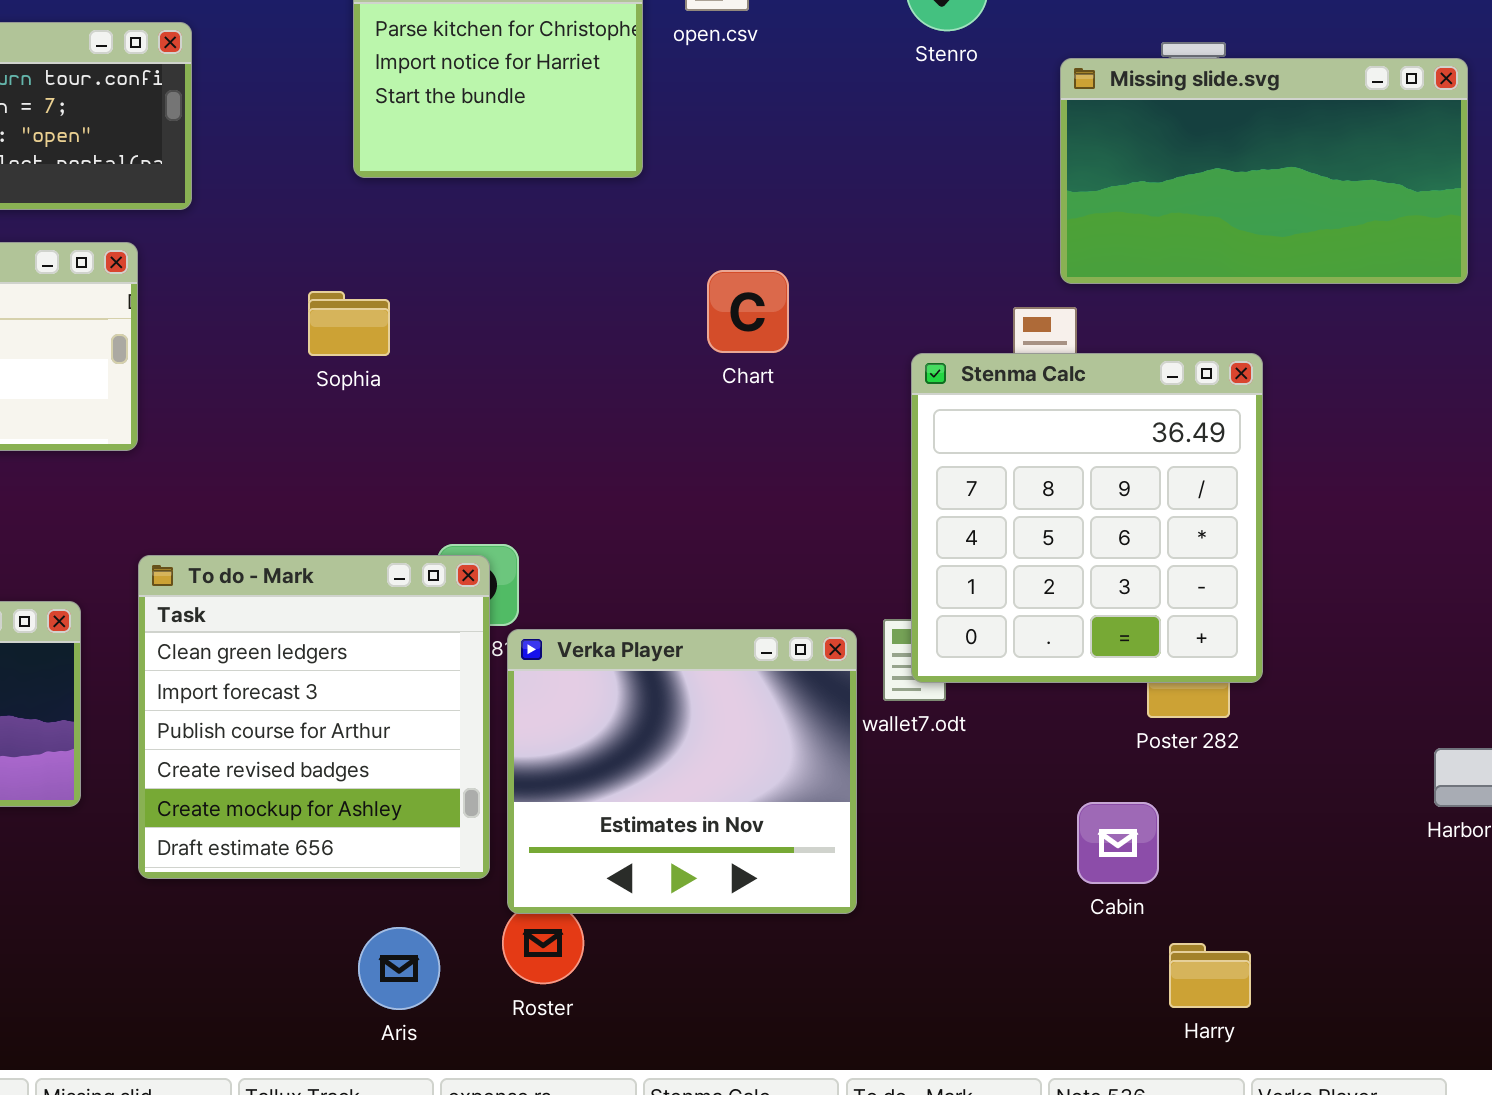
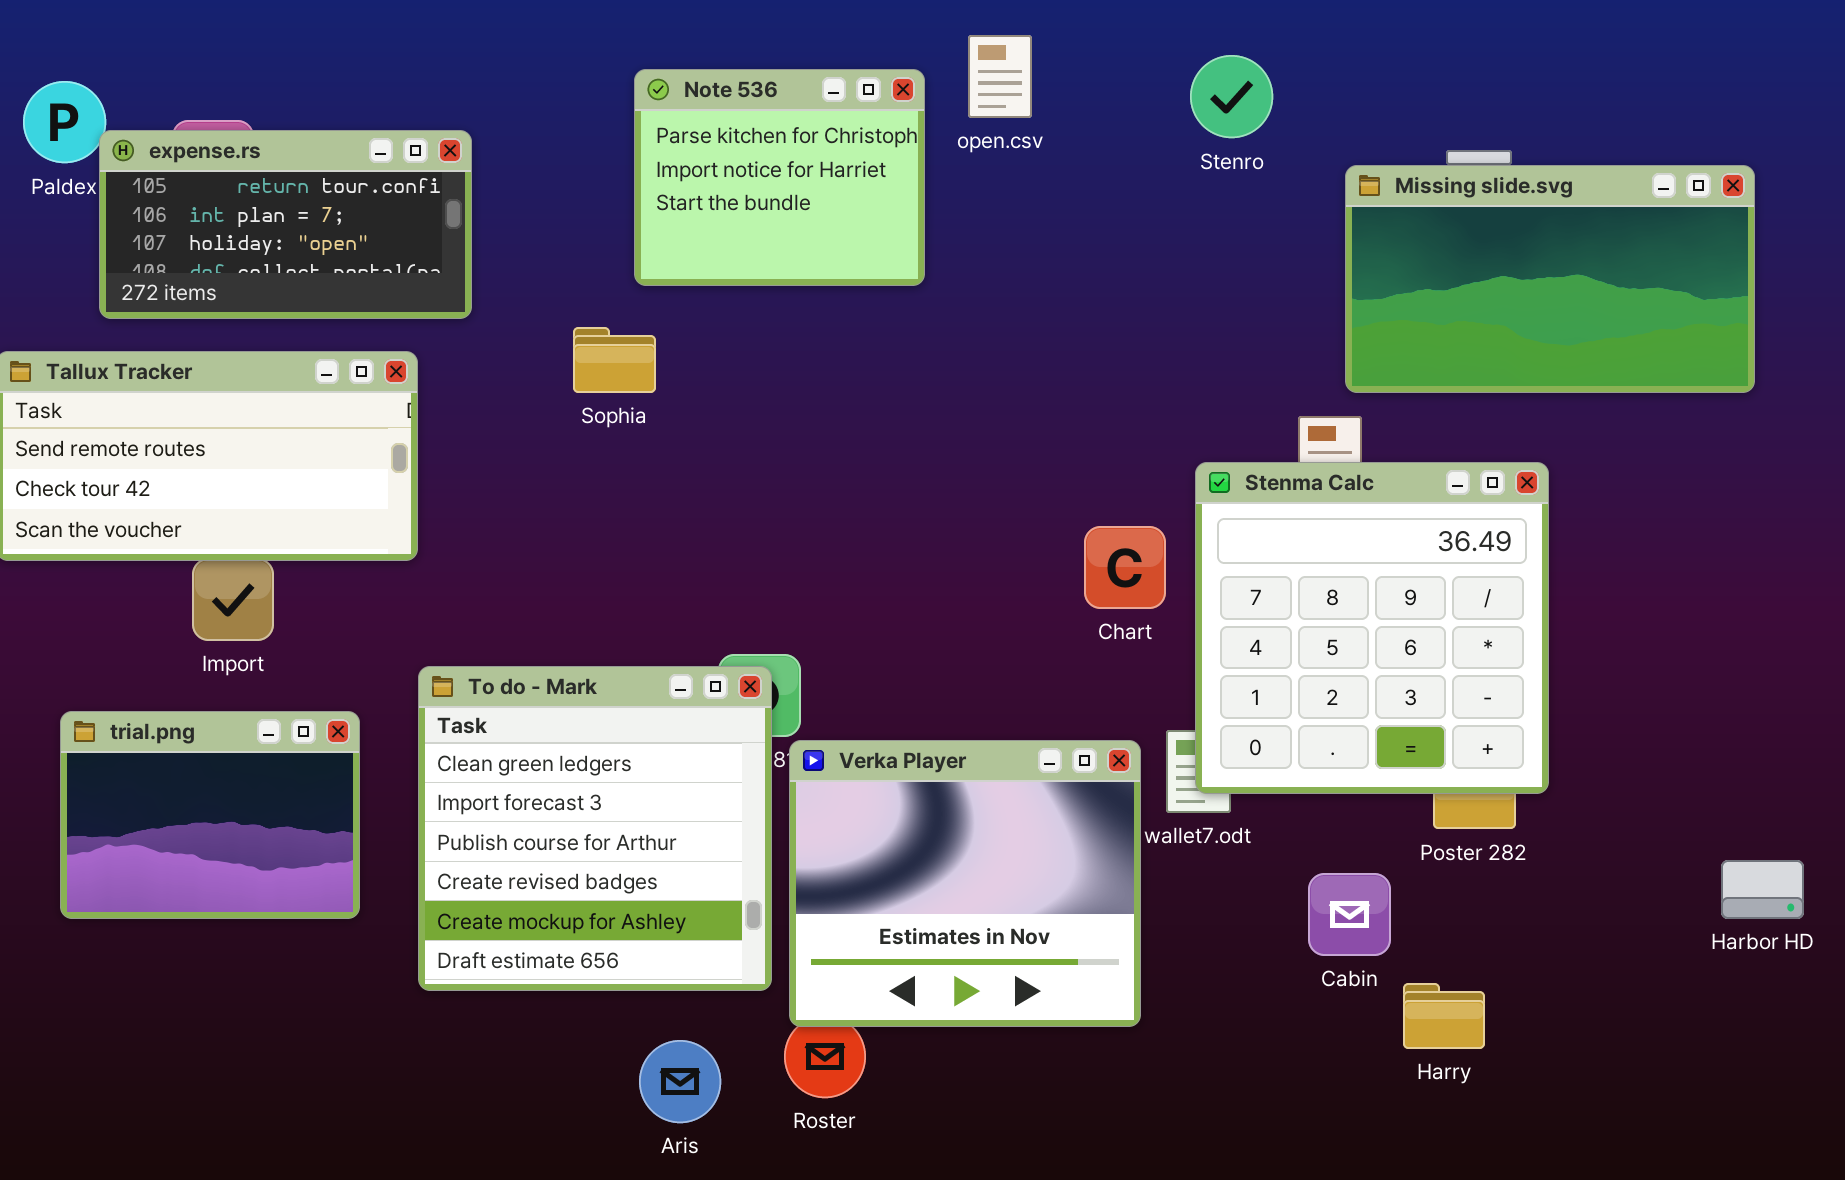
Chart: [707,270,789,353] -> [1084,526,1166,609], moved
Sophia: [308,291,390,356] -> [573,327,656,393], moved
Cabin: [1077,802,1159,884] -> [1308,873,1391,956], moved
Harry: [1169,943,1251,1008] -> [1403,983,1485,1049], moved

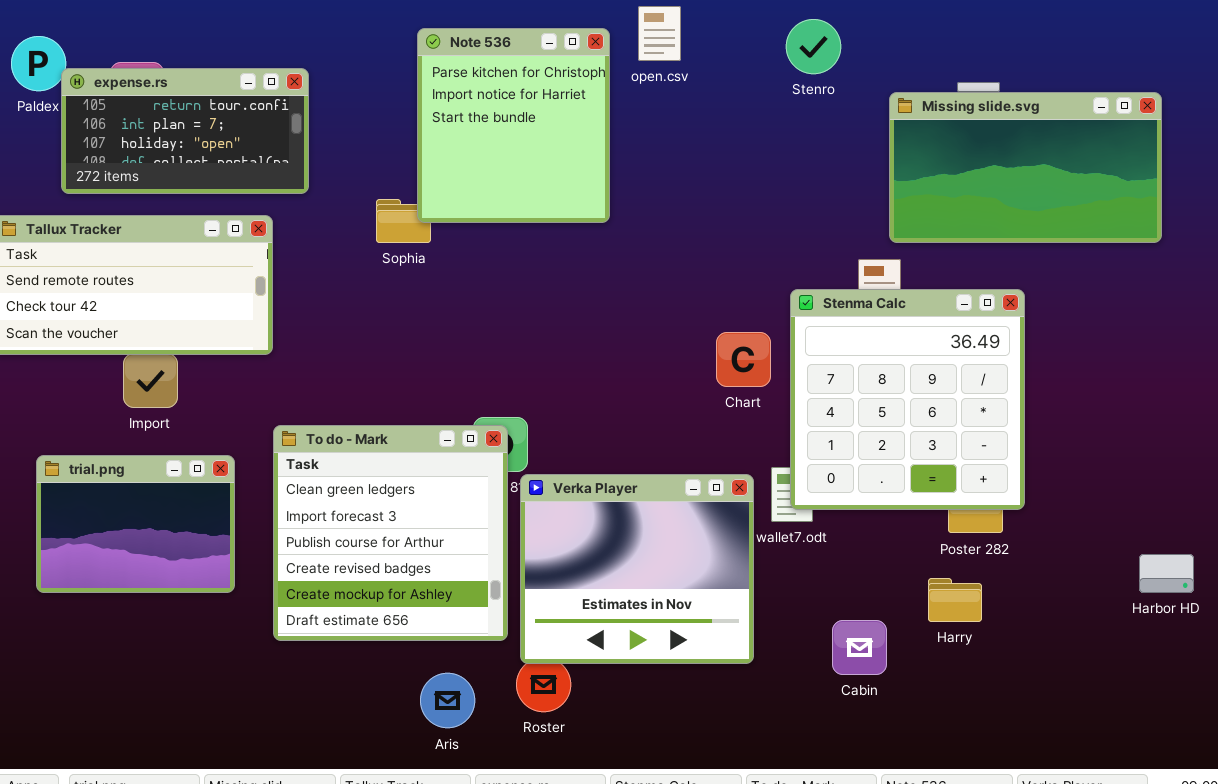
Note 536: [634,69,925,286] -> [417,28,610,223], resized
Cabin: [1308,873,1391,956] -> [832,620,887,675], moved
Harry: [1403,983,1485,1049] -> [928,578,982,622], moved

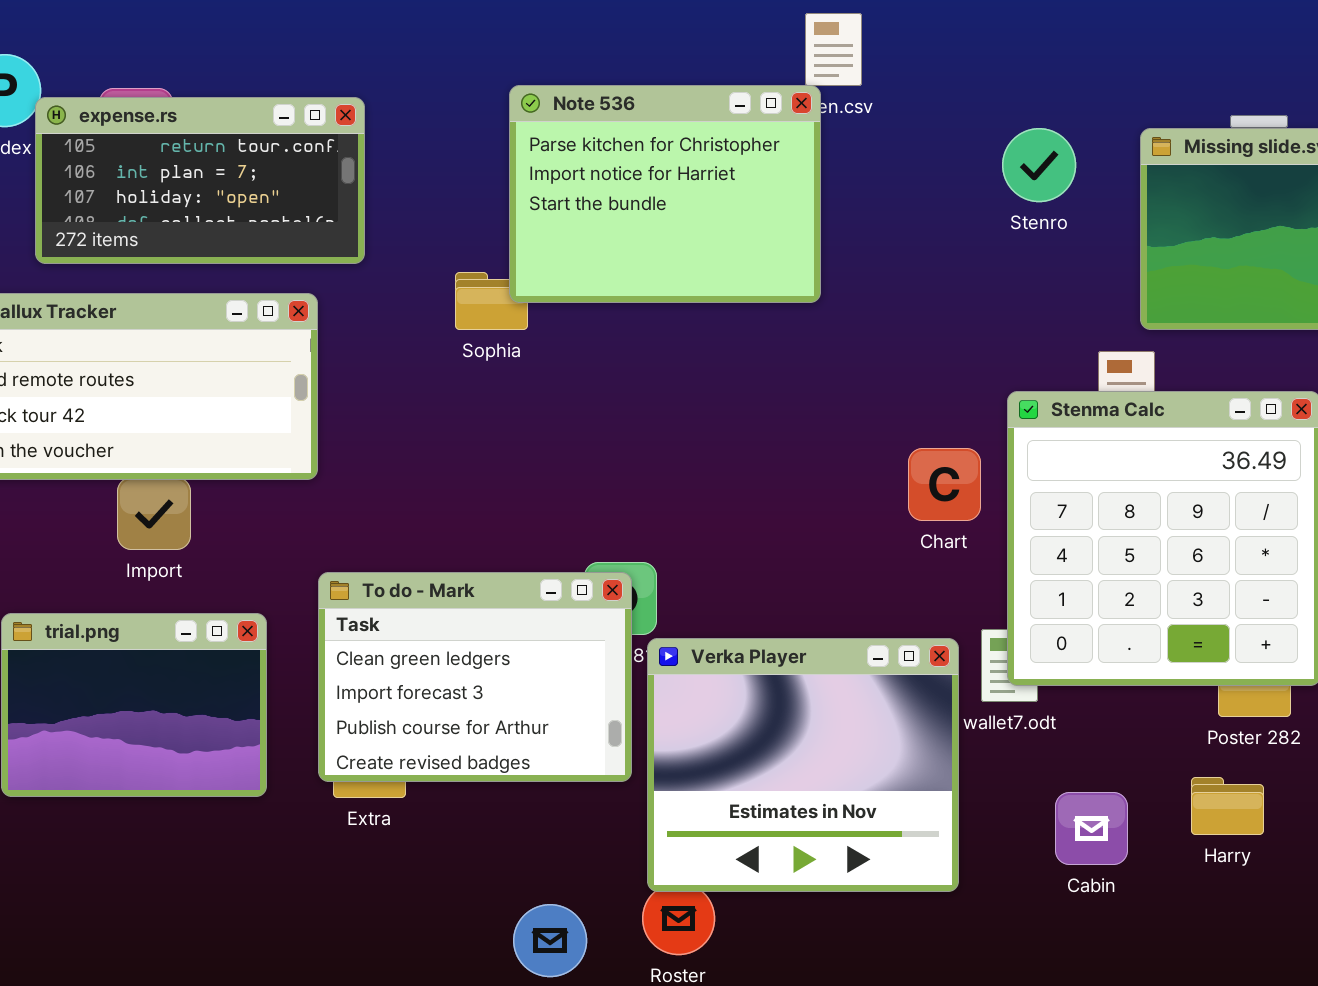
Stenro: [786,19,841,74] -> [1002,128,1076,202], moved
Note 536: [417,28,610,223] -> [509,85,821,303], resized
To do - Mark: [273,425,508,641] -> [318,572,632,782], resized
Cabin: [832,620,887,675] -> [1055,792,1128,865], moved

